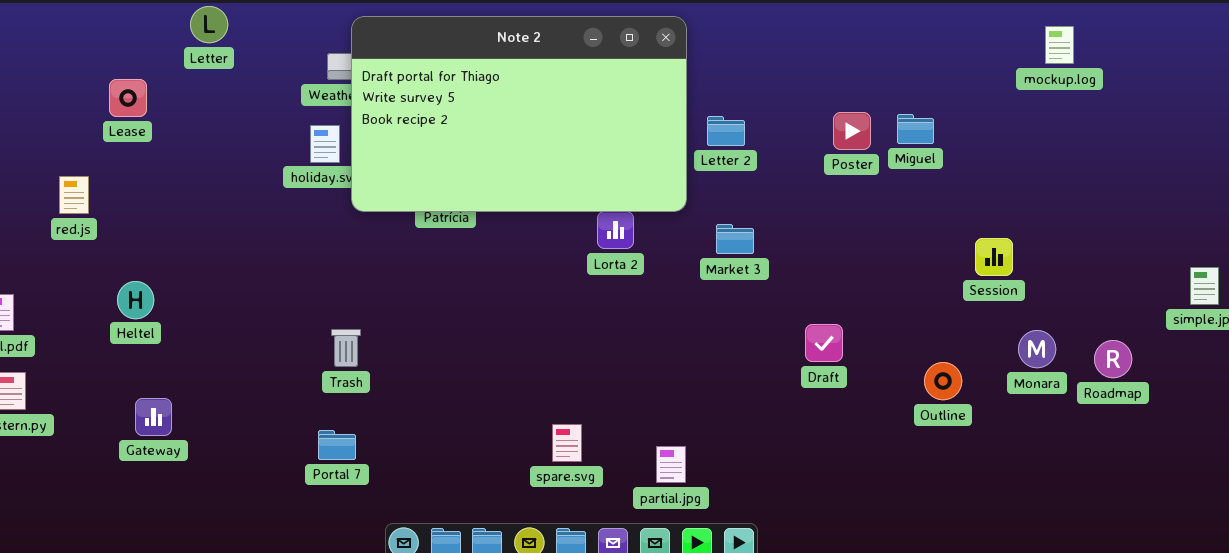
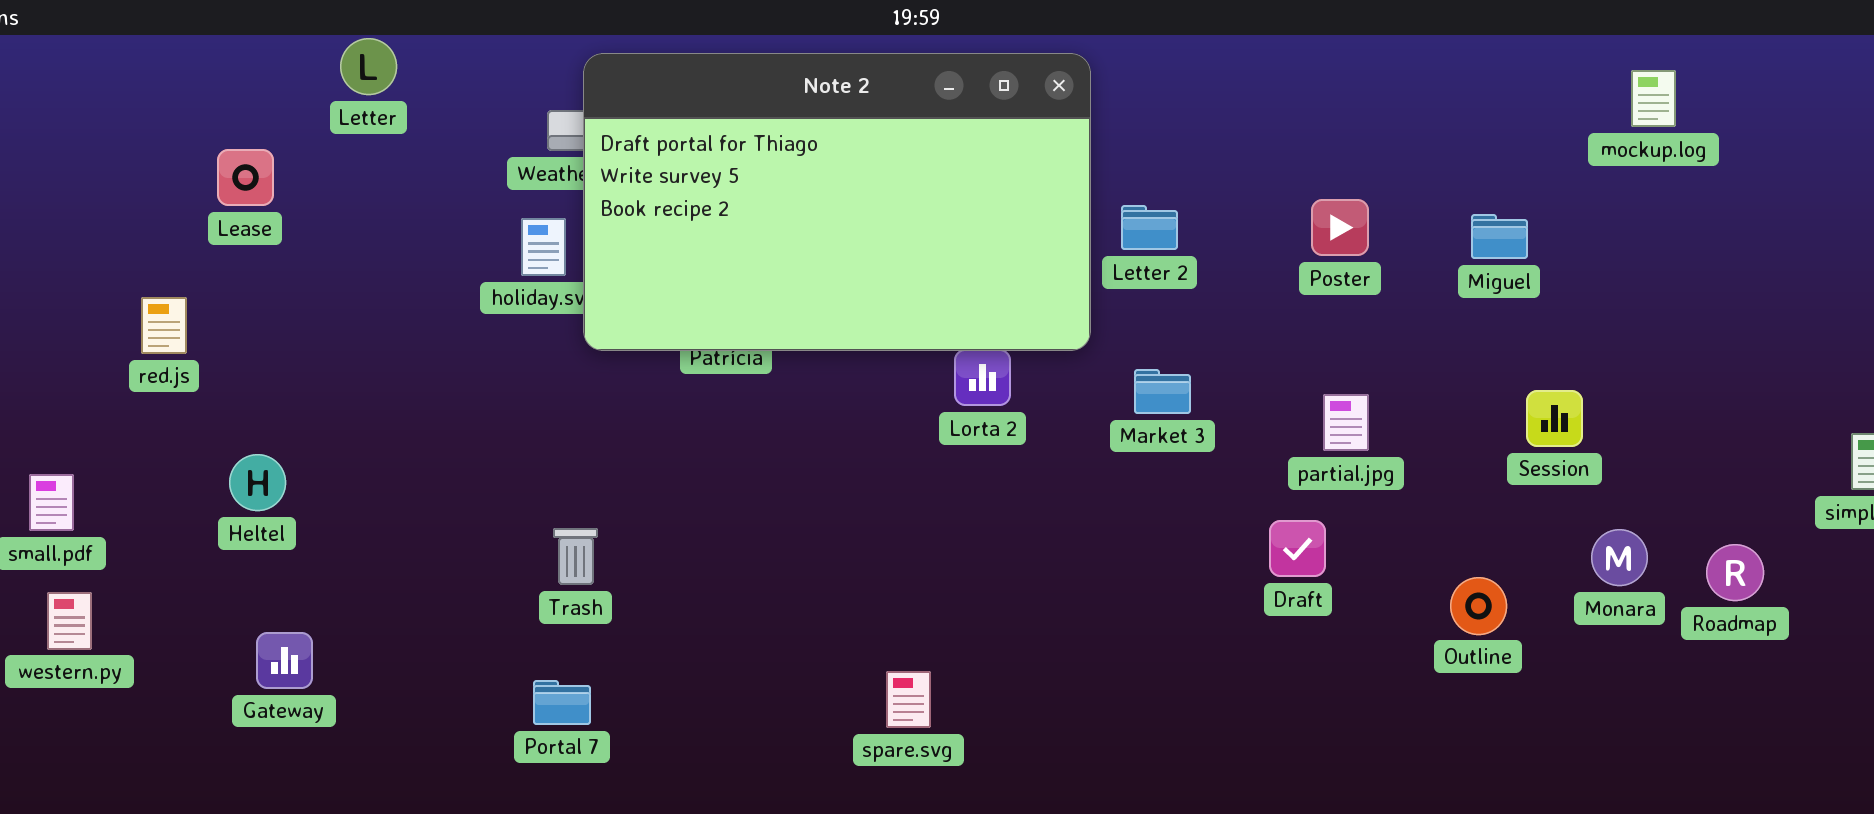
Miguel: [897,114,934,144] -> [1471,214,1528,259], moved
partial.jpg: [656,446,686,483] -> [1323,394,1369,451], moved

